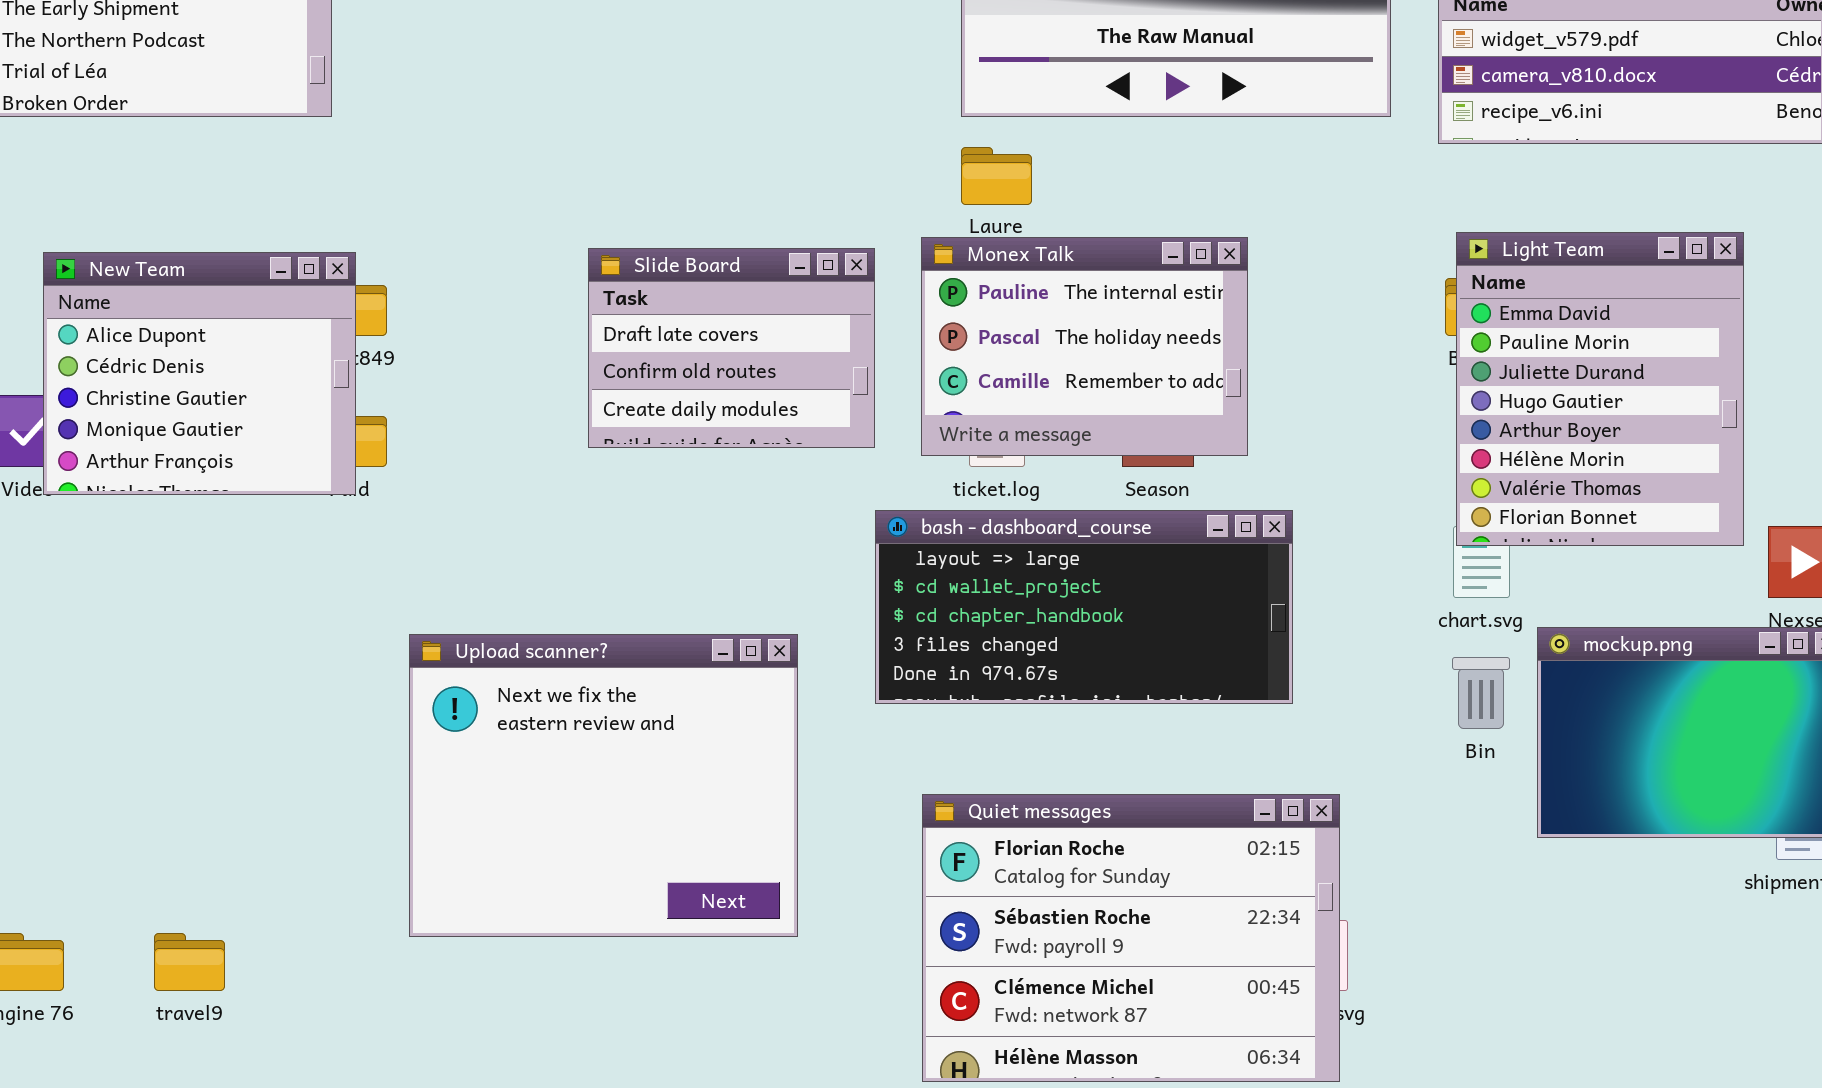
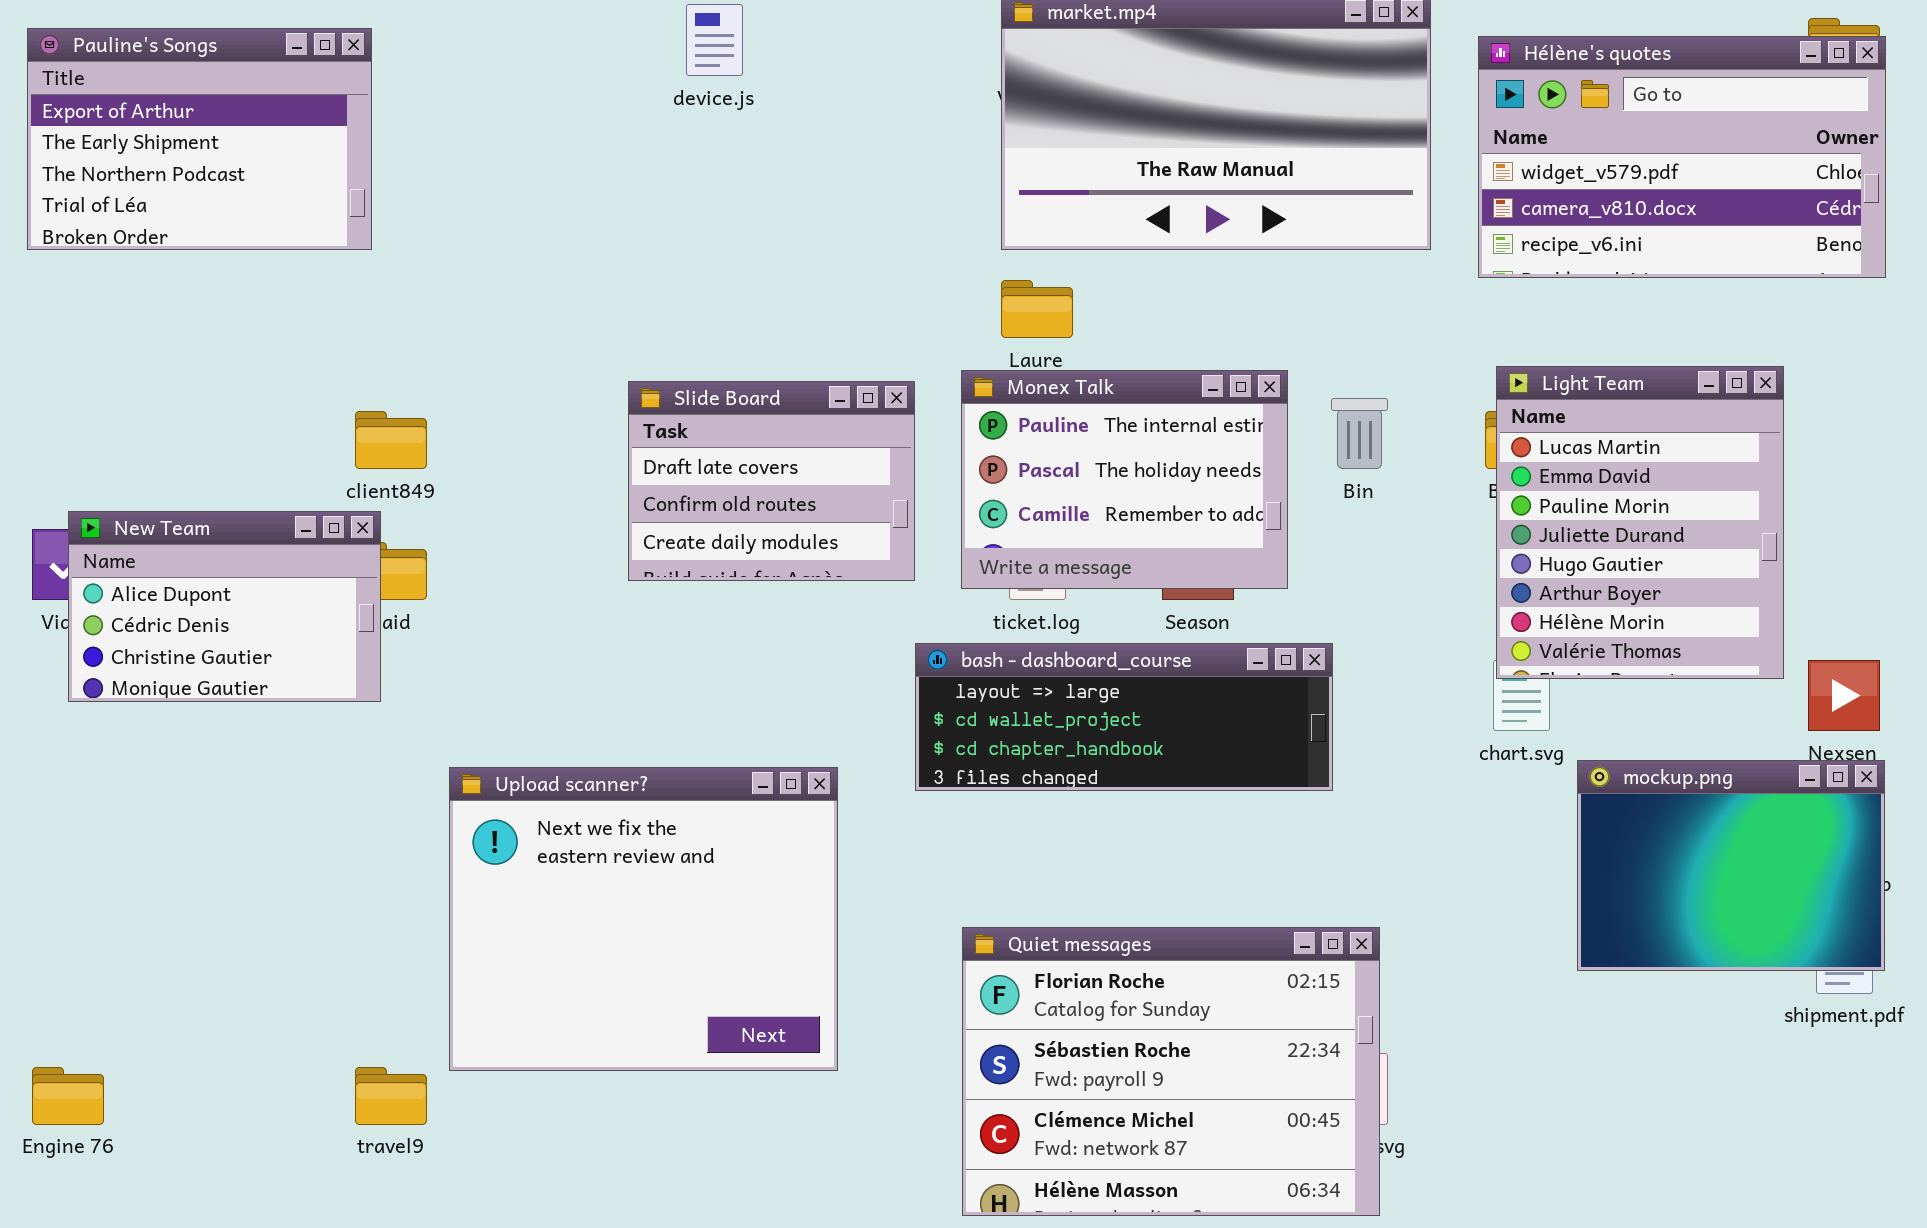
Light Team: [1456,232,1744,546] -> [1496,366,1784,679], scrolled up 1 row
New Team: [43,252,356,495] -> [68,511,381,702], moved, resized
bash - dashboard_course: [875,510,1293,704] -> [915,643,1333,791], resized
Bin: [1452,657,1510,729] -> [1331,398,1388,469], moved
travel9: [154,933,225,991] -> [355,1067,427,1125], moved

